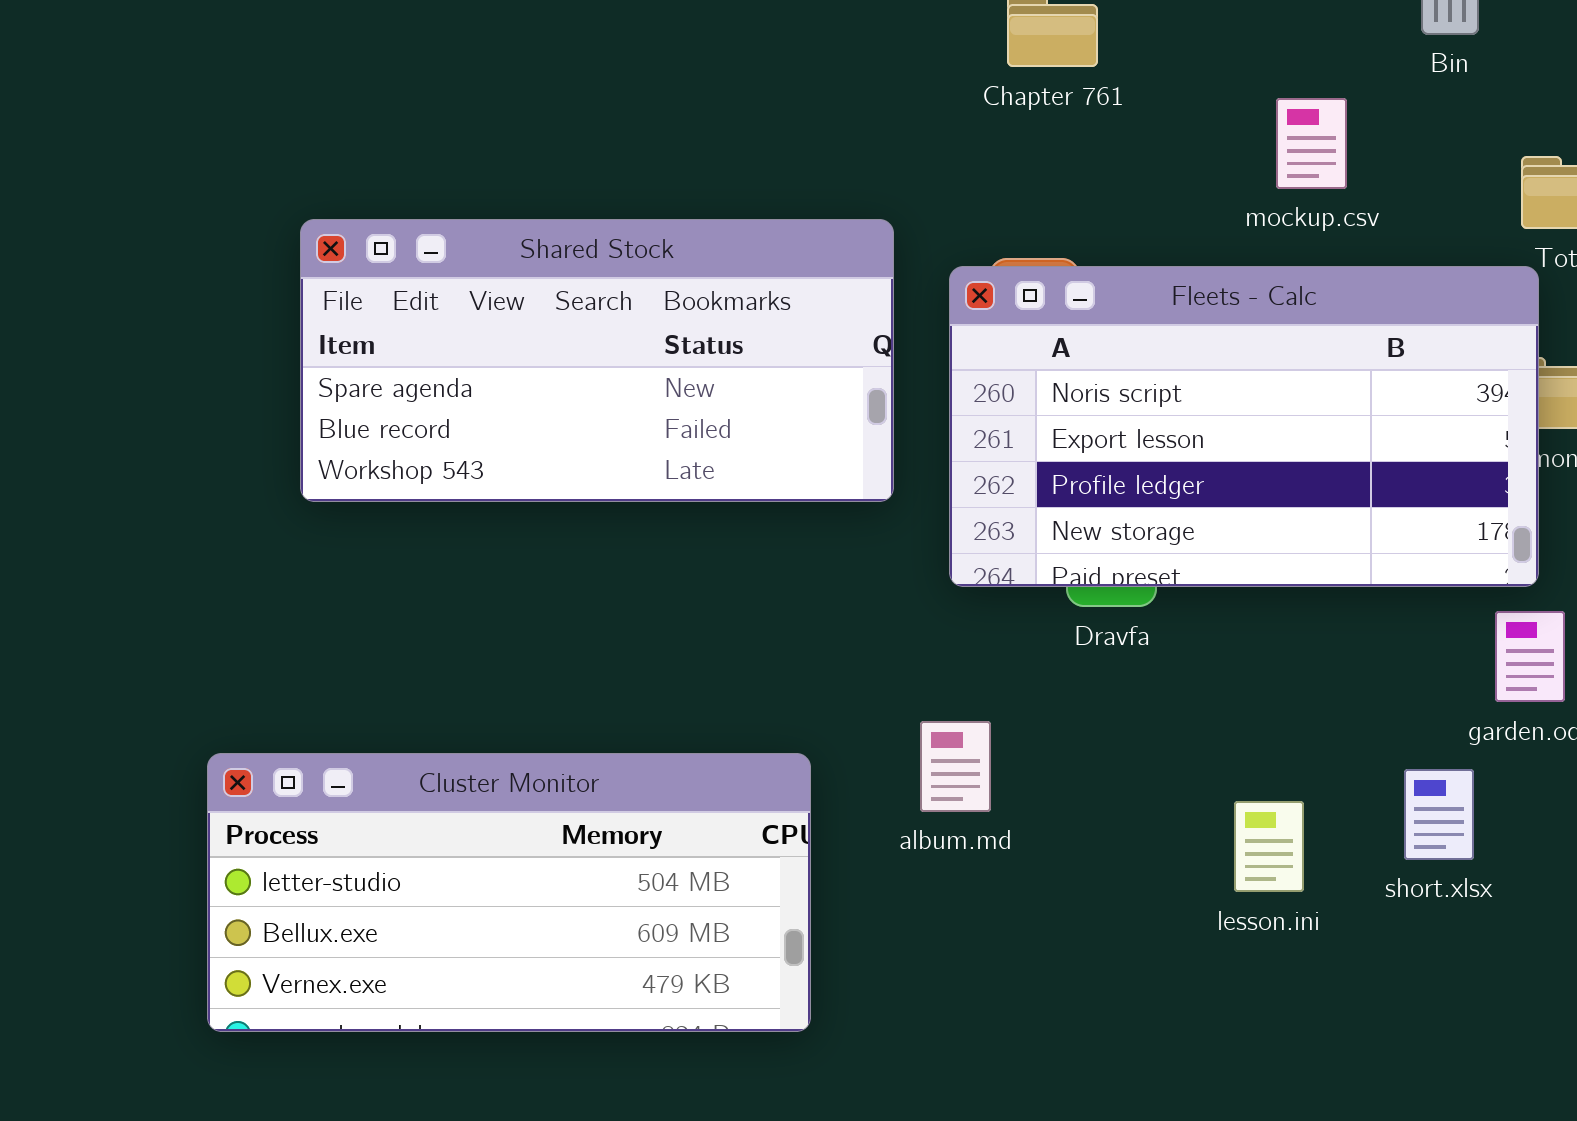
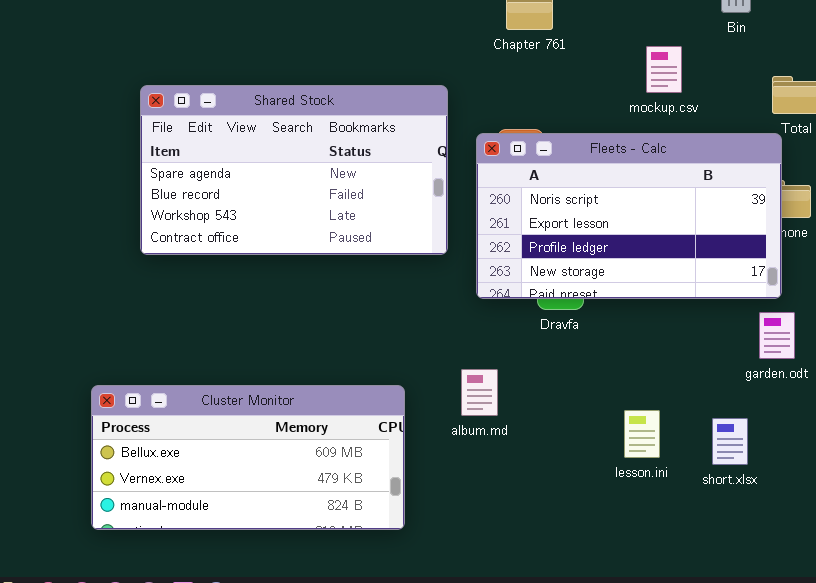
Shared Stock: [300,219,894,502] -> [140,85,448,255], resized
Cluster Monitor: [207,753,811,1032] -> [91,385,405,530], scrolled down 1 row
short.xlsx: [1404,769,1474,860] -> [712,418,748,465], moved

